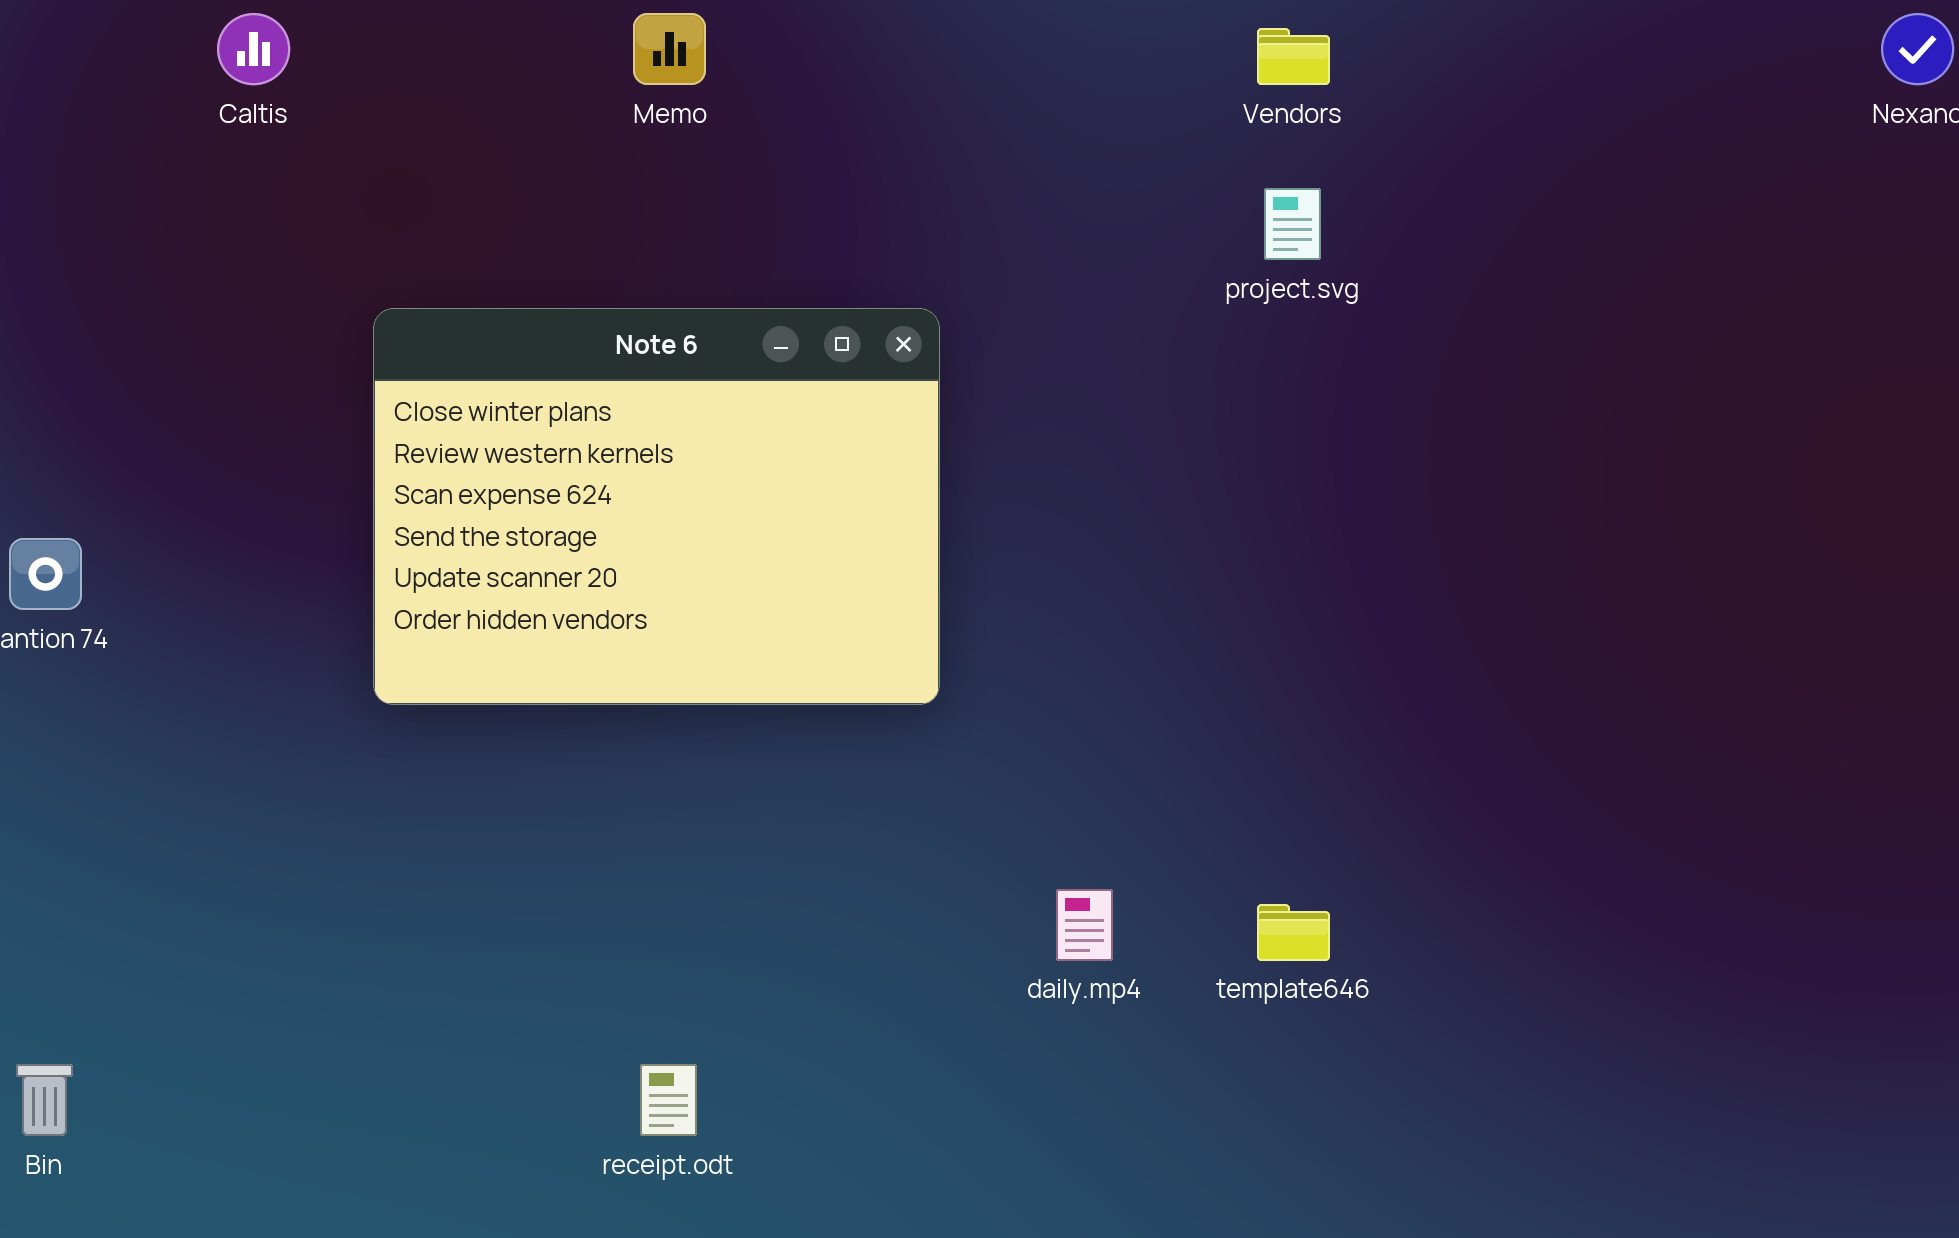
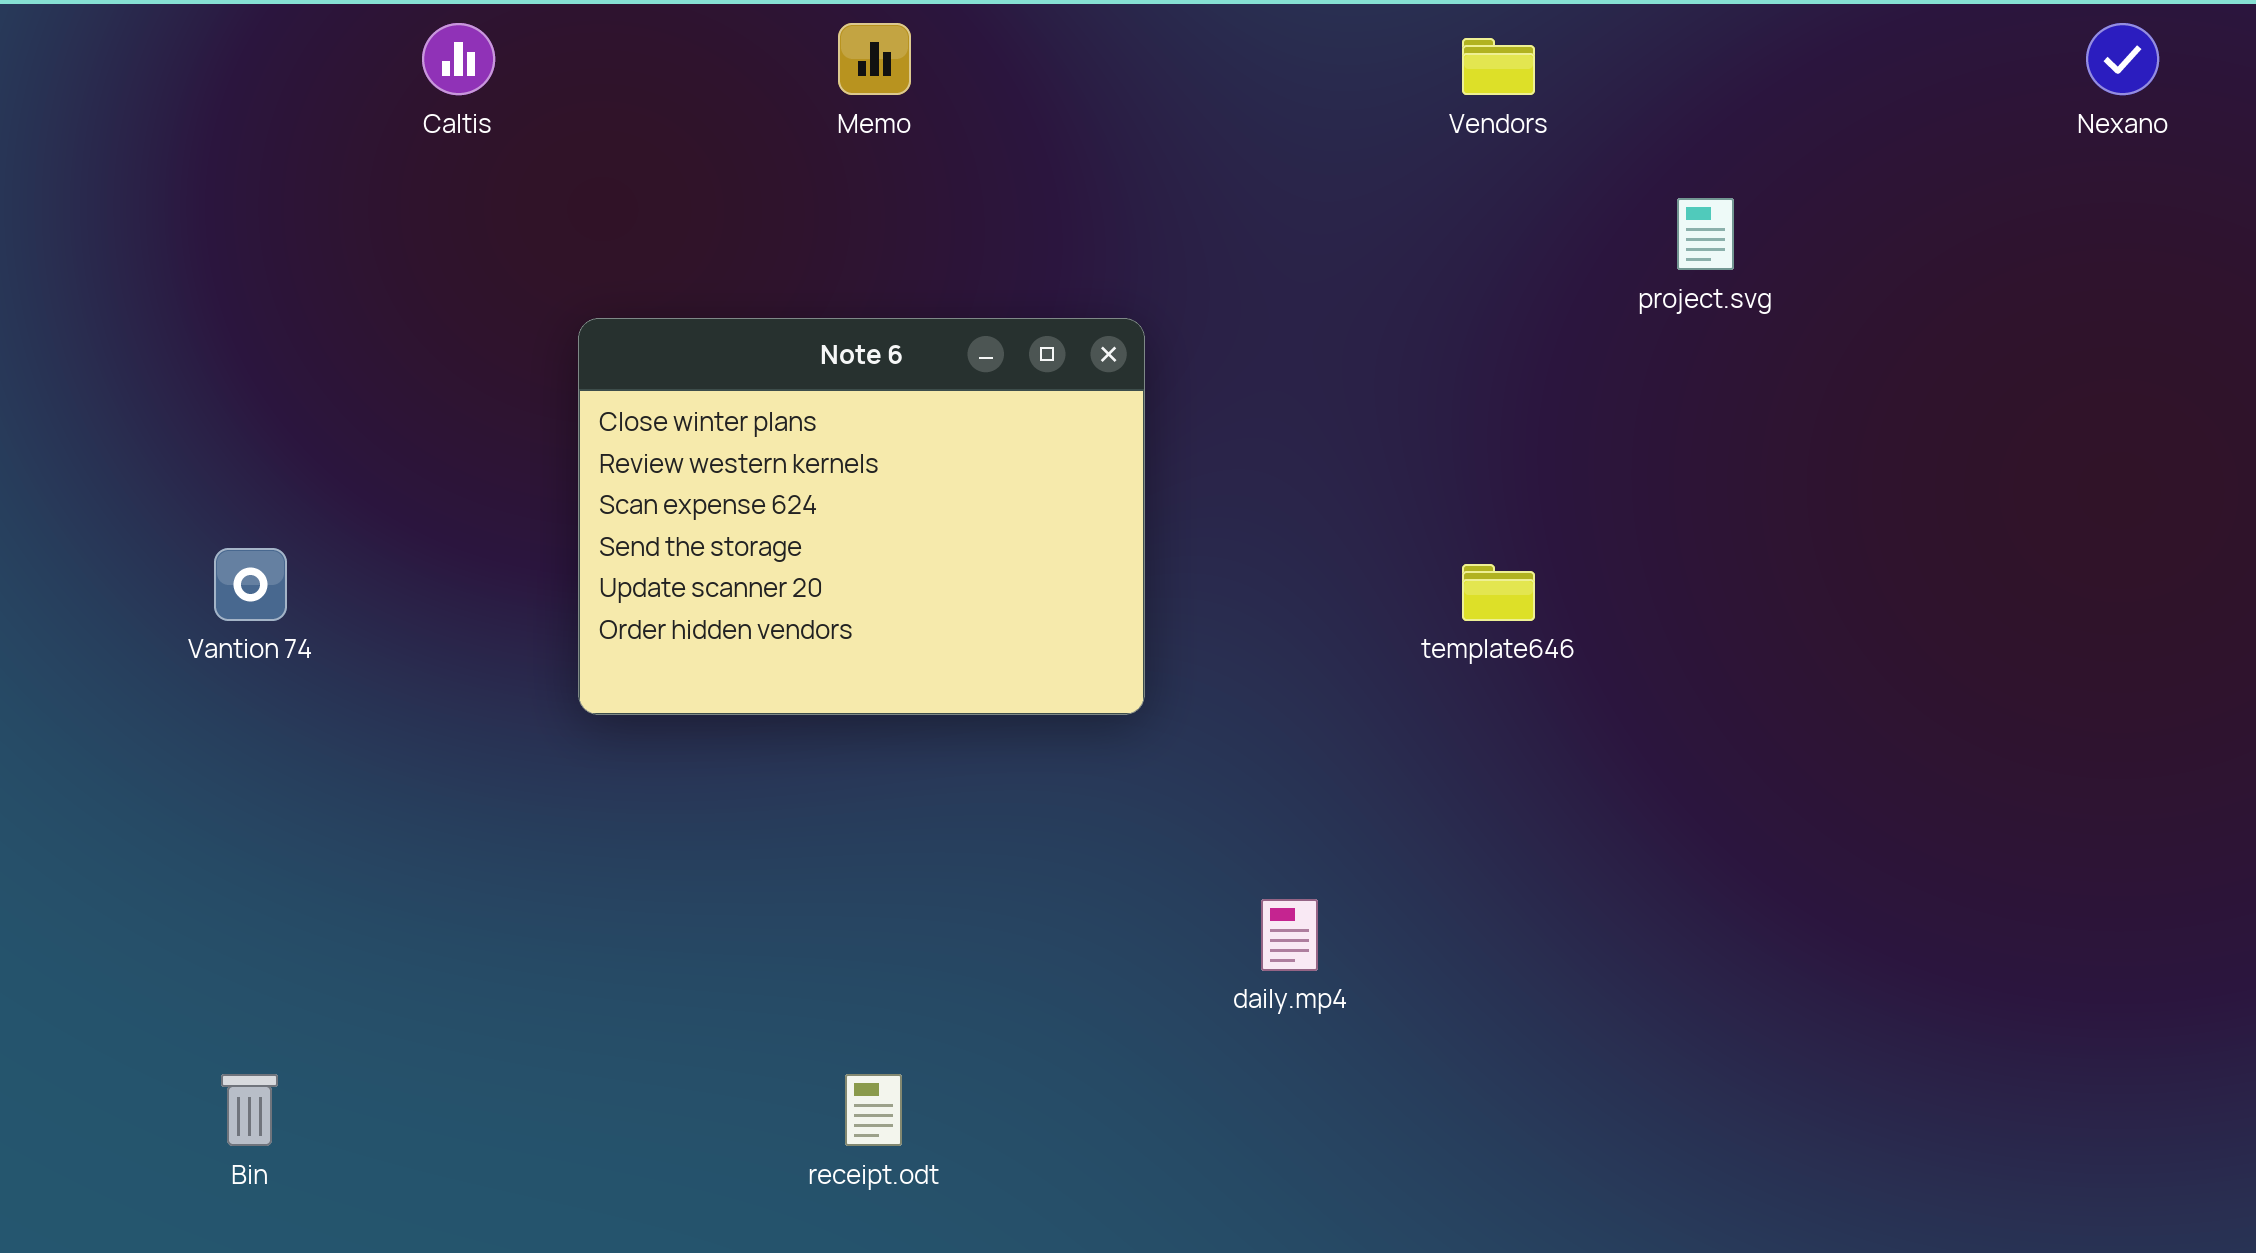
project.svg: [1264,188,1321,260] -> [1677,198,1734,270], moved
template646: [1257,904,1330,961] -> [1462,564,1535,621], moved

